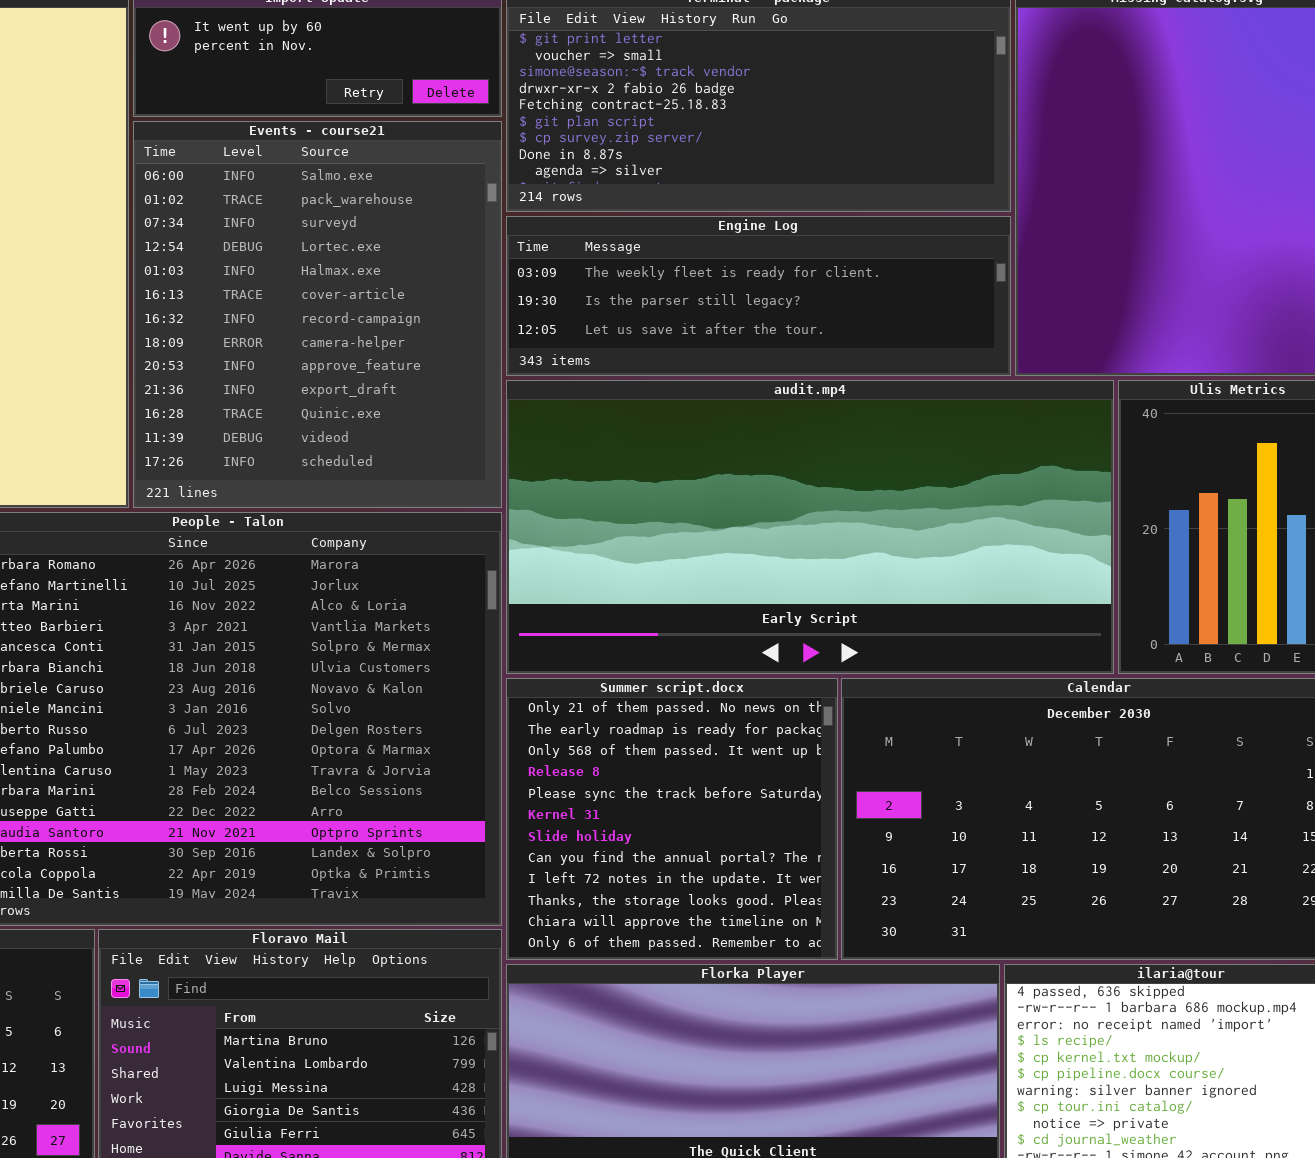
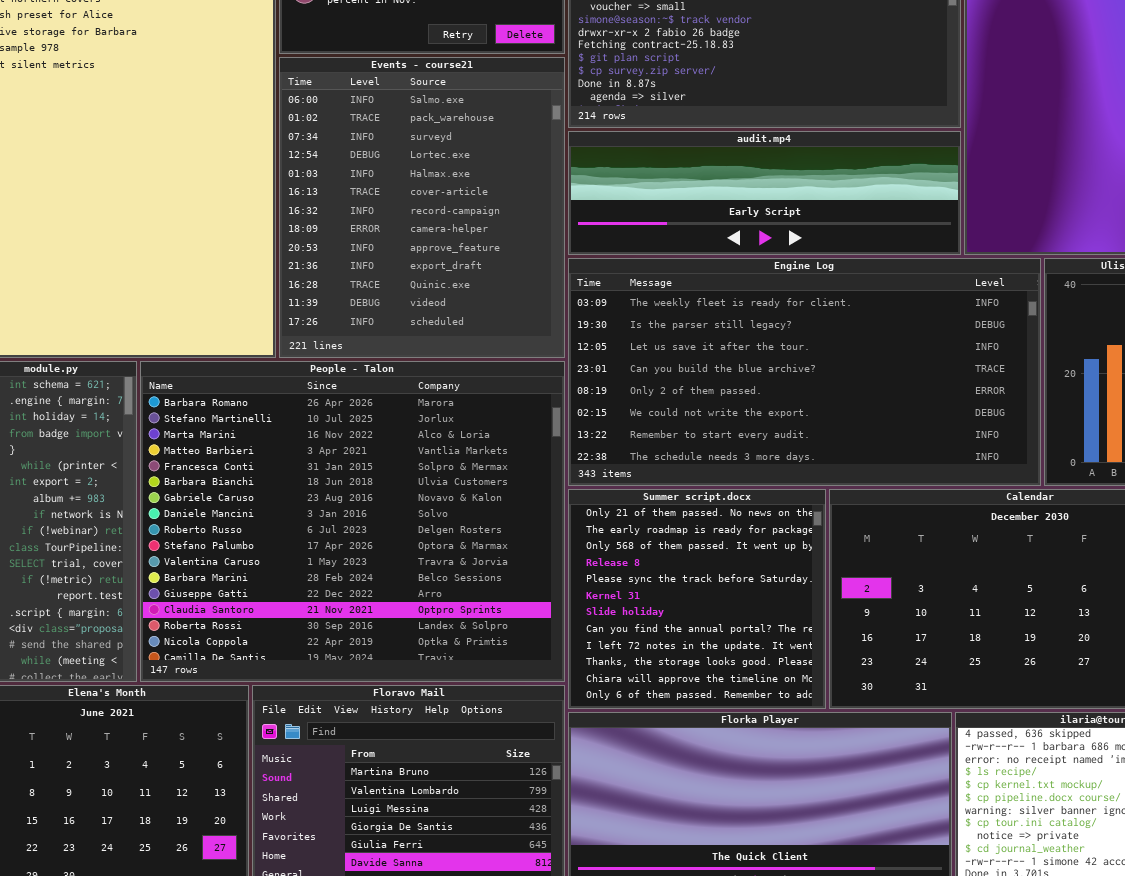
Engine Log: [506,216,1011,376] -> [568,258,1041,486], moved, resized
audit.mp4: [506,380,1114,674] -> [568,131,961,255], moved, resized

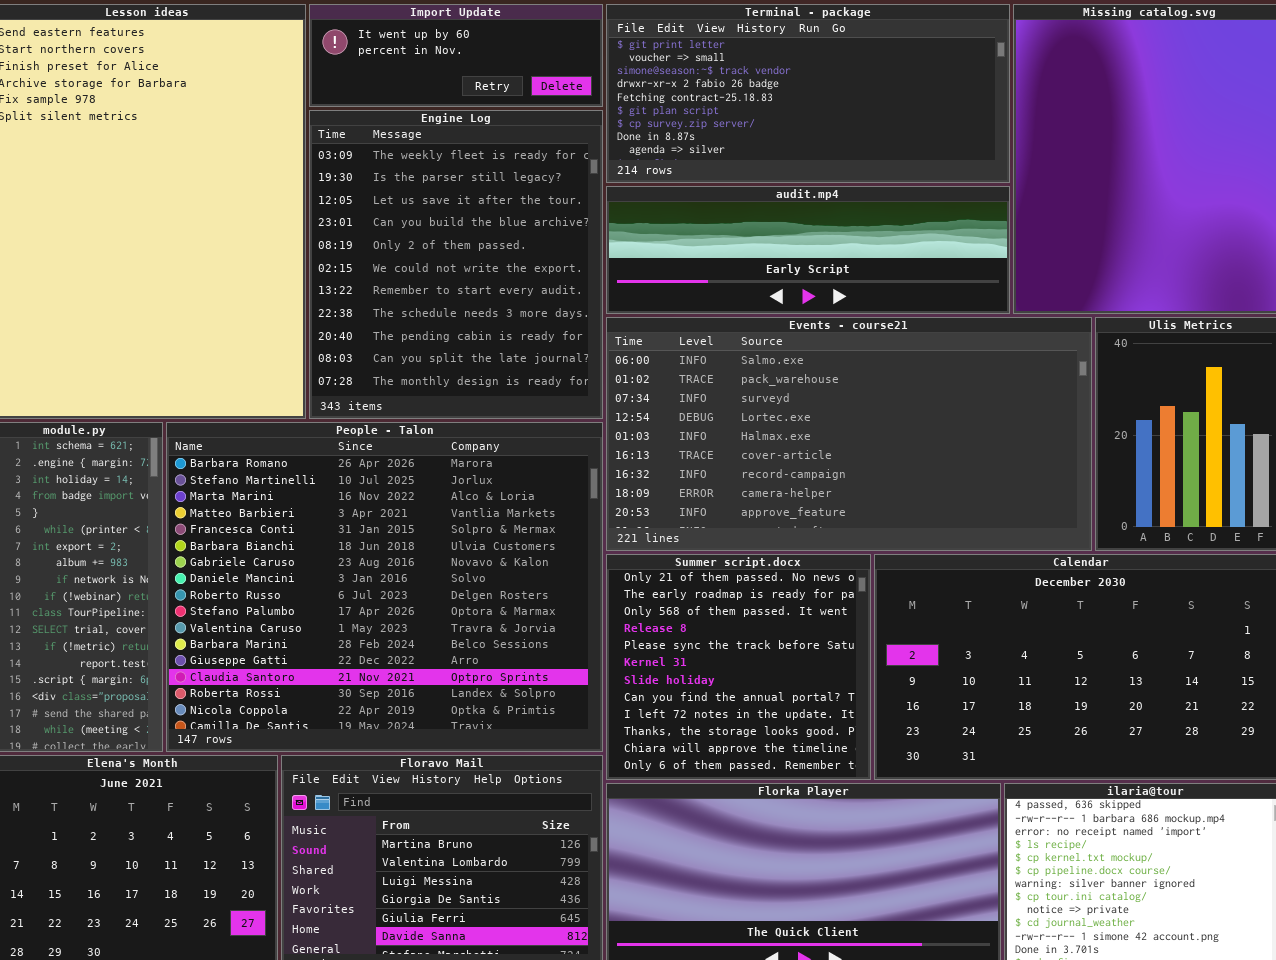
Events - course21: [279,57,565,358] -> [606,317,1092,551], moved, resized
Engine Log: [568,258,1041,486] -> [309,110,603,419], moved, resized

